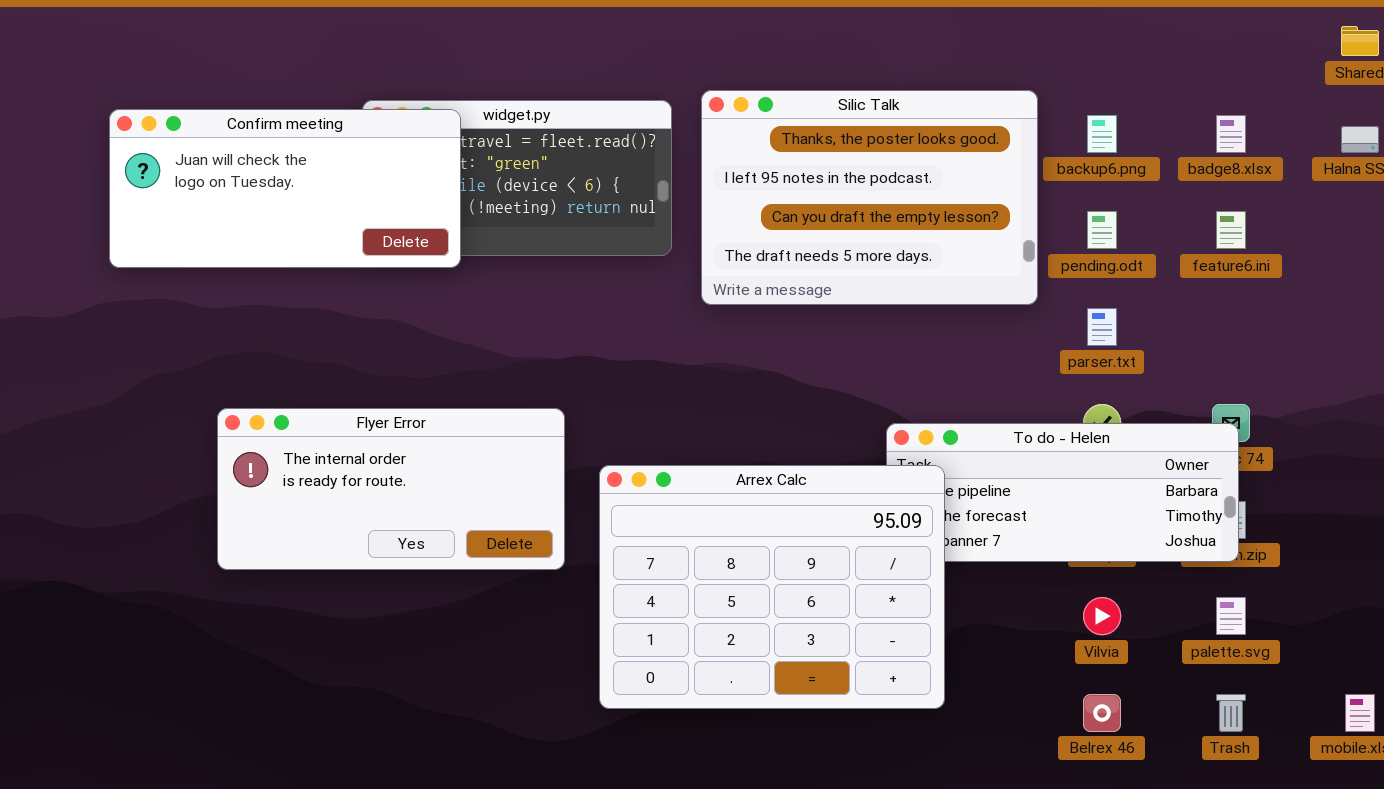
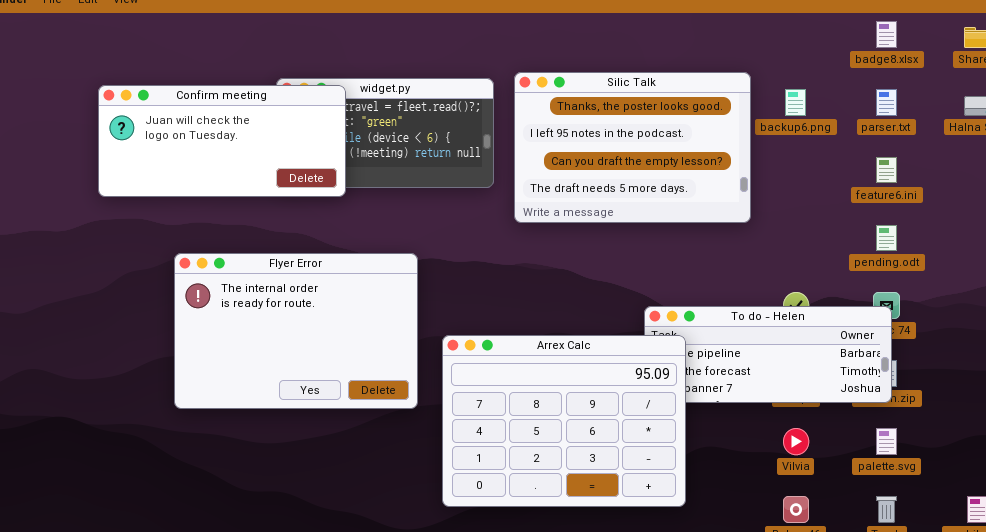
badge8.xlsx: [1216,115,1246,153] -> [876,21,897,48], moved
pending.odt: [1087,211,1117,249] -> [876,225,897,251], moved
parser.txt: [1087,308,1117,346] -> [876,89,897,116], moved
Flyer Error: [217,408,565,570] -> [174,253,418,409], resized

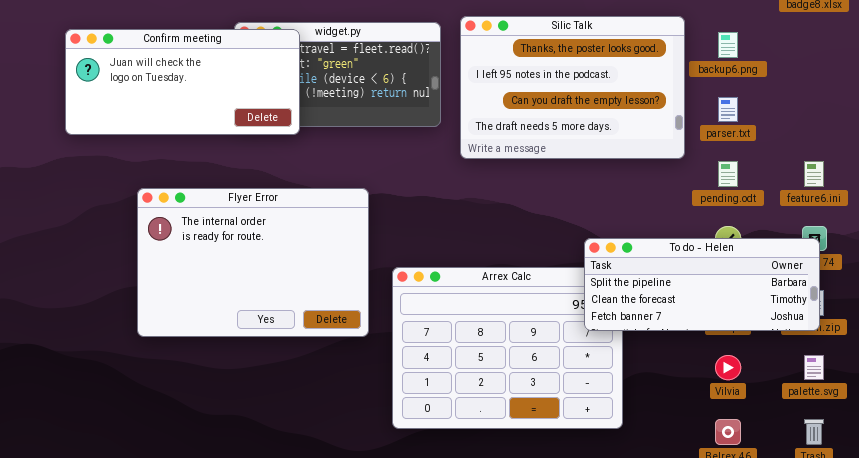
parser.txt: [876,89,897,116] -> [718,97,738,122], moved
feature6.ini: [876,157,897,183] -> [804,161,824,187], moved
pending.odt: [876,225,897,251] -> [718,161,738,187], moved
To do - Helen: [644,306,892,403] -> [584,238,820,331], raised

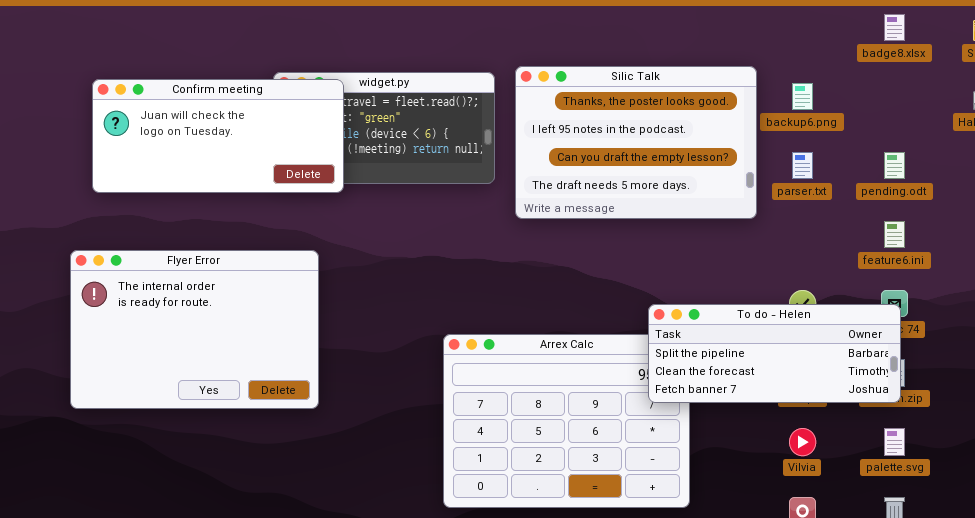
pending.odt: [718,161,738,187] -> [884,152,905,179], moved
Flyer Error: [137,188,369,337] -> [70,250,319,409], moved

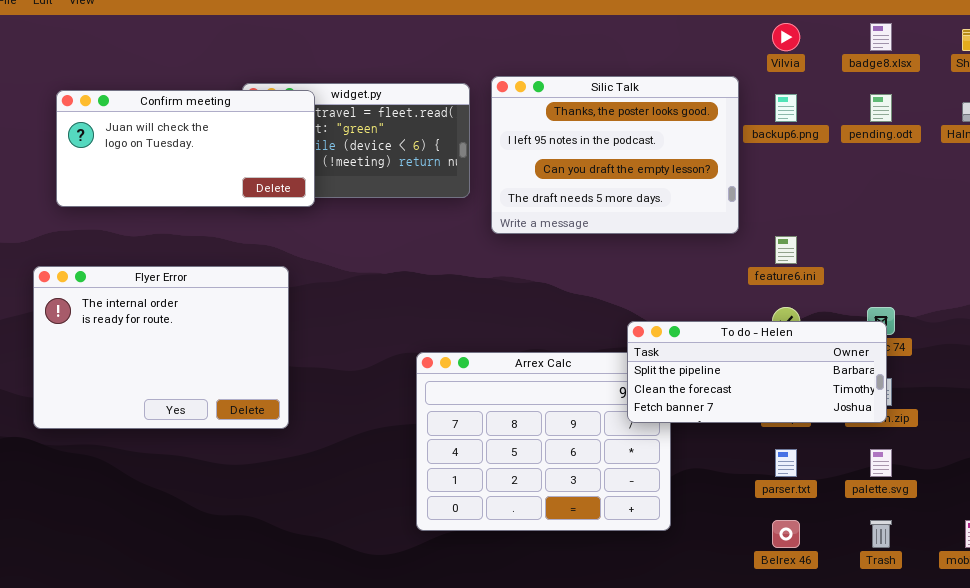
parser.txt: [792,152,813,179] -> [775,449,797,477], moved
pending.odt: [884,152,905,179] -> [870,94,892,122], moved
feature6.ini: [884,221,905,248] -> [775,236,797,264], moved
Vilvia: [789,428,816,456] -> [772,23,800,51], moved

